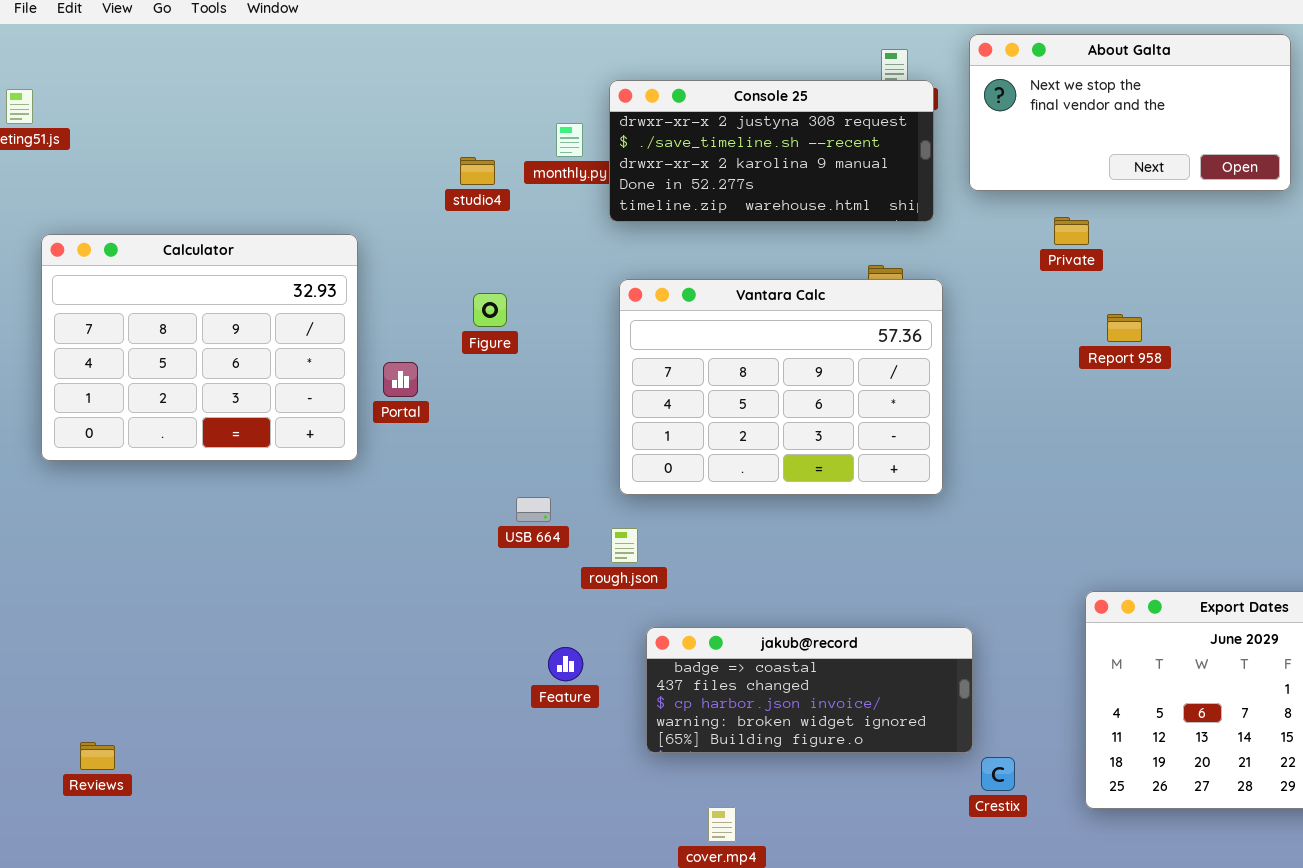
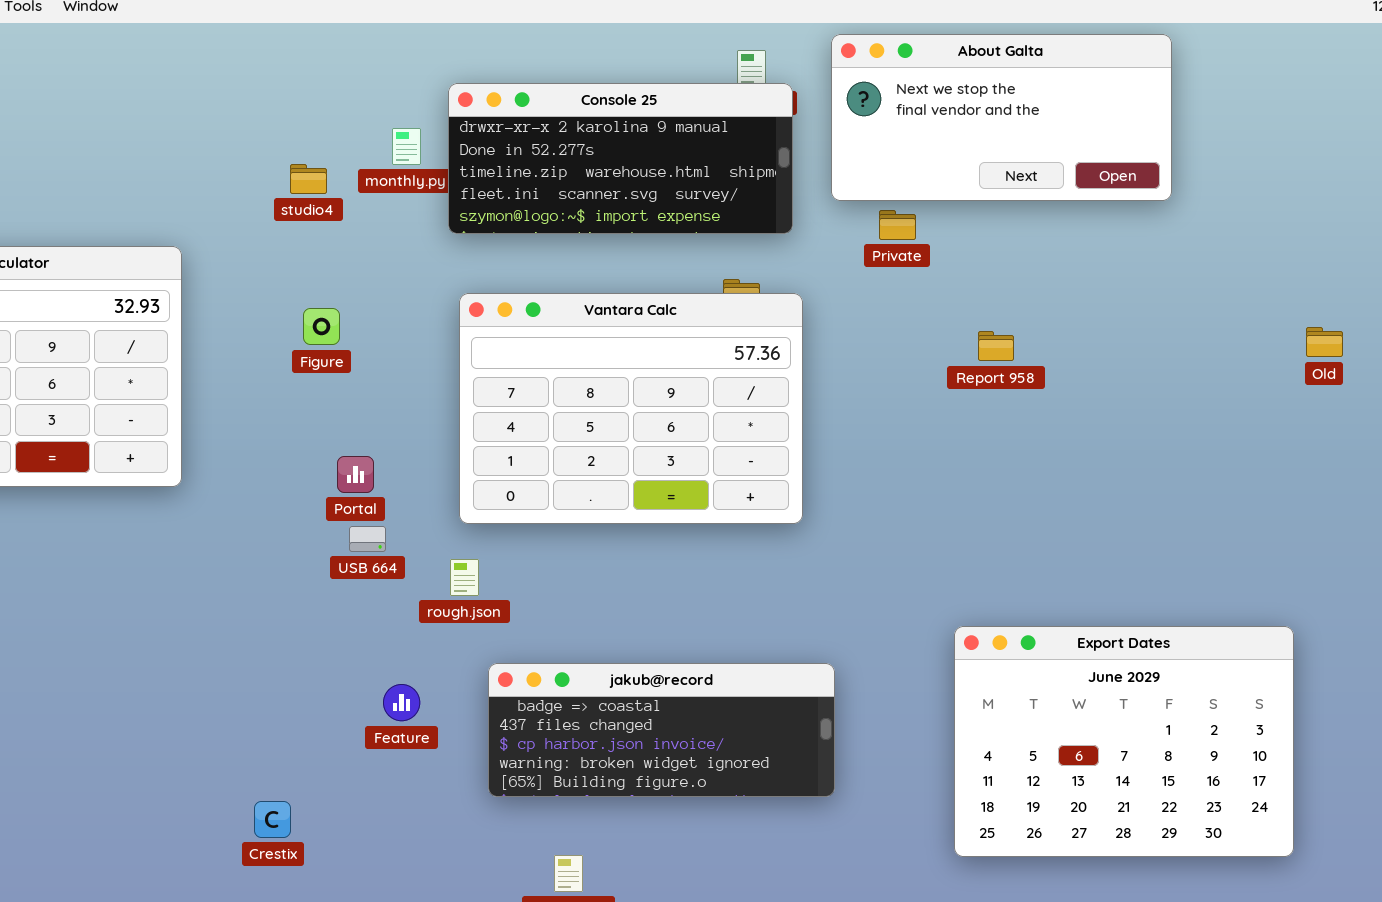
Console 25: [609,80,934,222] -> [448,83,793,234], scrolled down 2 rows
Private: [1054,217,1089,245] -> [879,210,916,240], moved
Portal: [383,362,418,397] -> [337,456,374,493], moved
Crestix: [981,757,1015,791] -> [254,801,291,838], moved

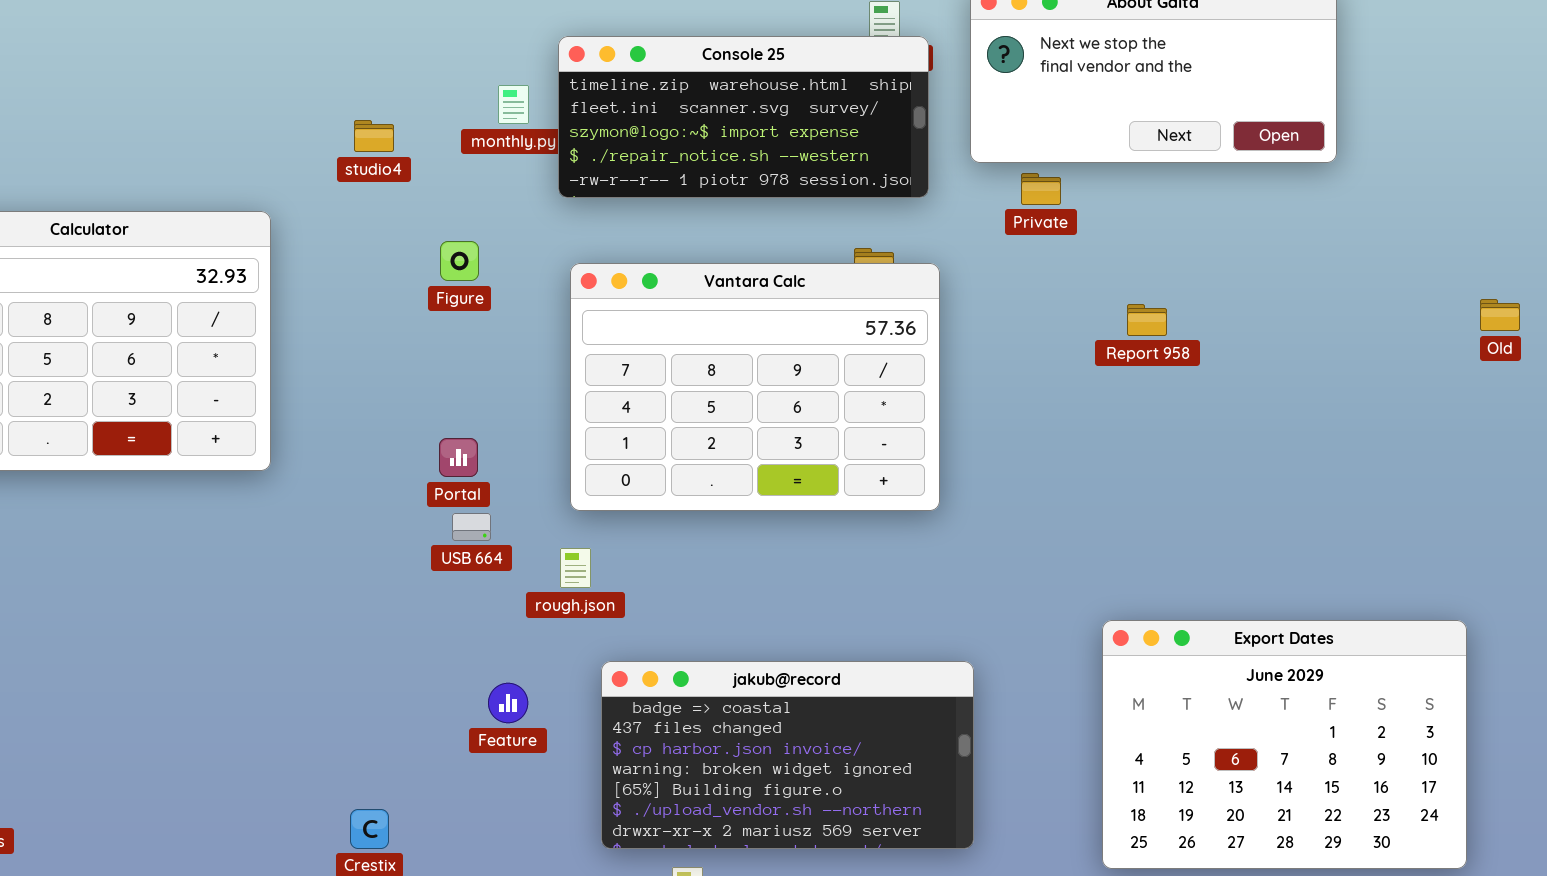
Console 25: [448,83,793,234] -> [558,36,929,198], scrolled down 2 rows
studio4: [290,164,327,194] -> [354,120,394,152], moved
Figure: [303,308,340,345] -> [440,241,479,281], moved
jakub@record: [488,663,835,797] -> [601,661,974,849], resized

